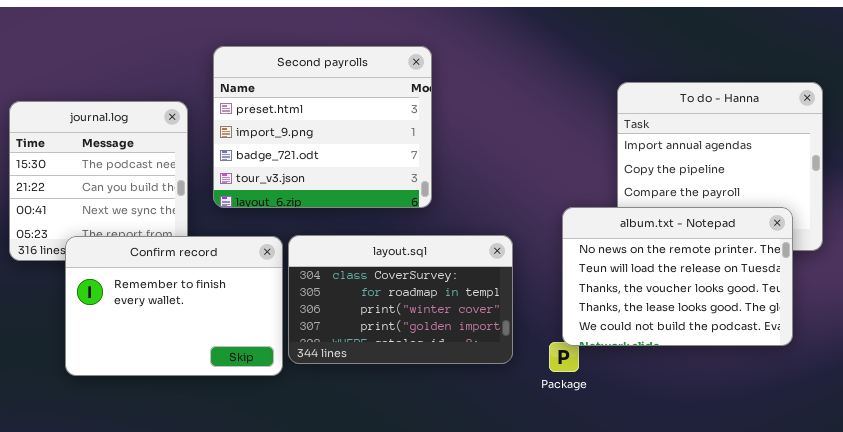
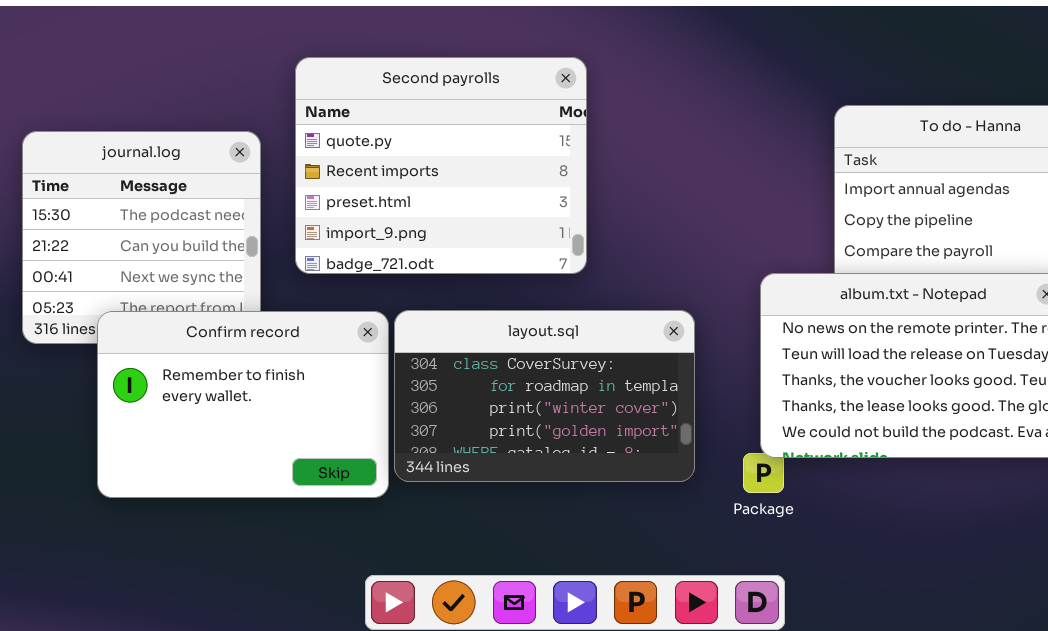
Second payrolls: [213,46,432,208] -> [295,57,587,274], scrolled up 2 rows

